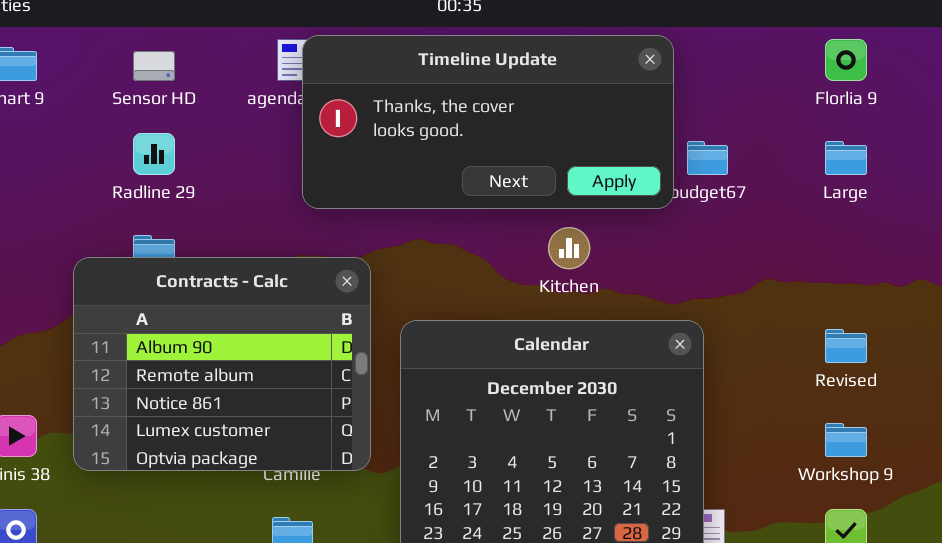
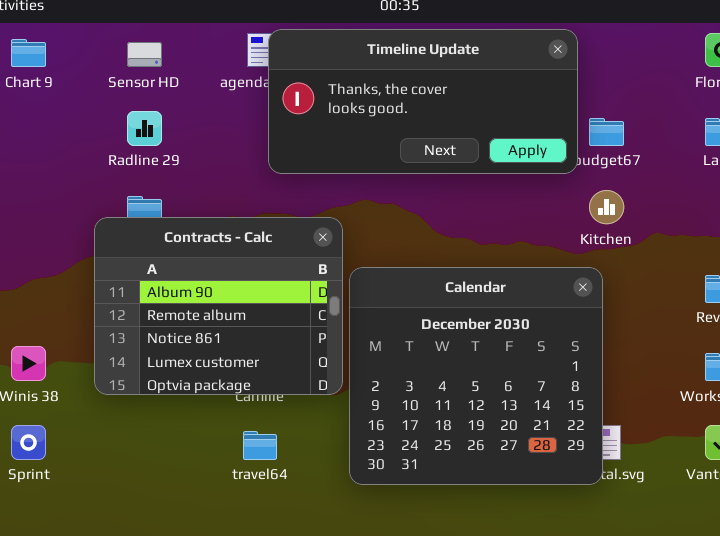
Kitchen: [548,227,590,269] -> [589,190,624,224], moved
Contracts - Calc: [73,257,371,471] -> [94,217,343,395], moved

